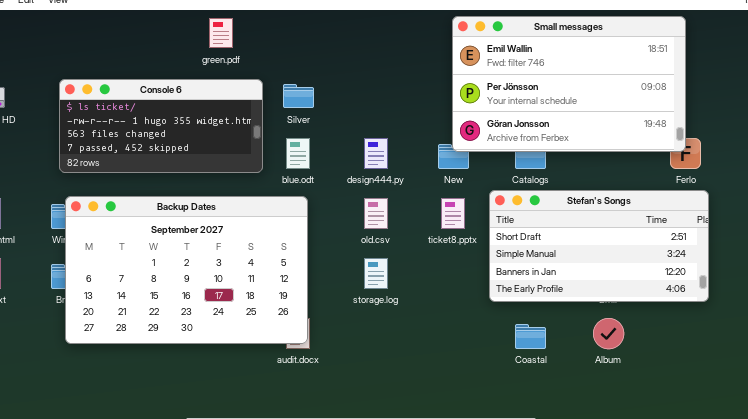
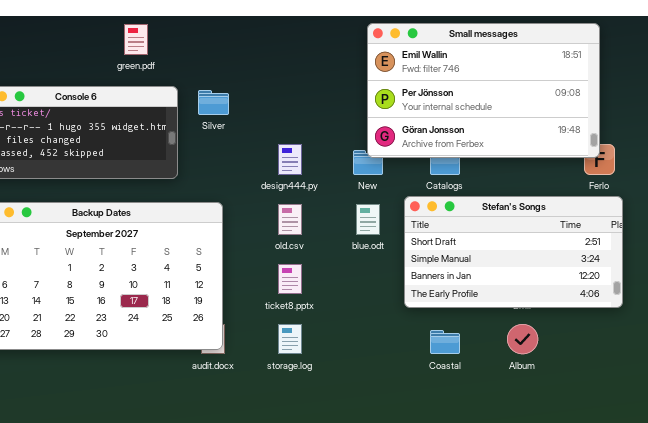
blue.odt: [286,138,310,169] -> [356,204,380,235], moved
ticket8.pptx: [441,198,465,229] -> [278,264,302,294], moved
storage.log: [364,258,388,289] -> [278,324,302,354], moved

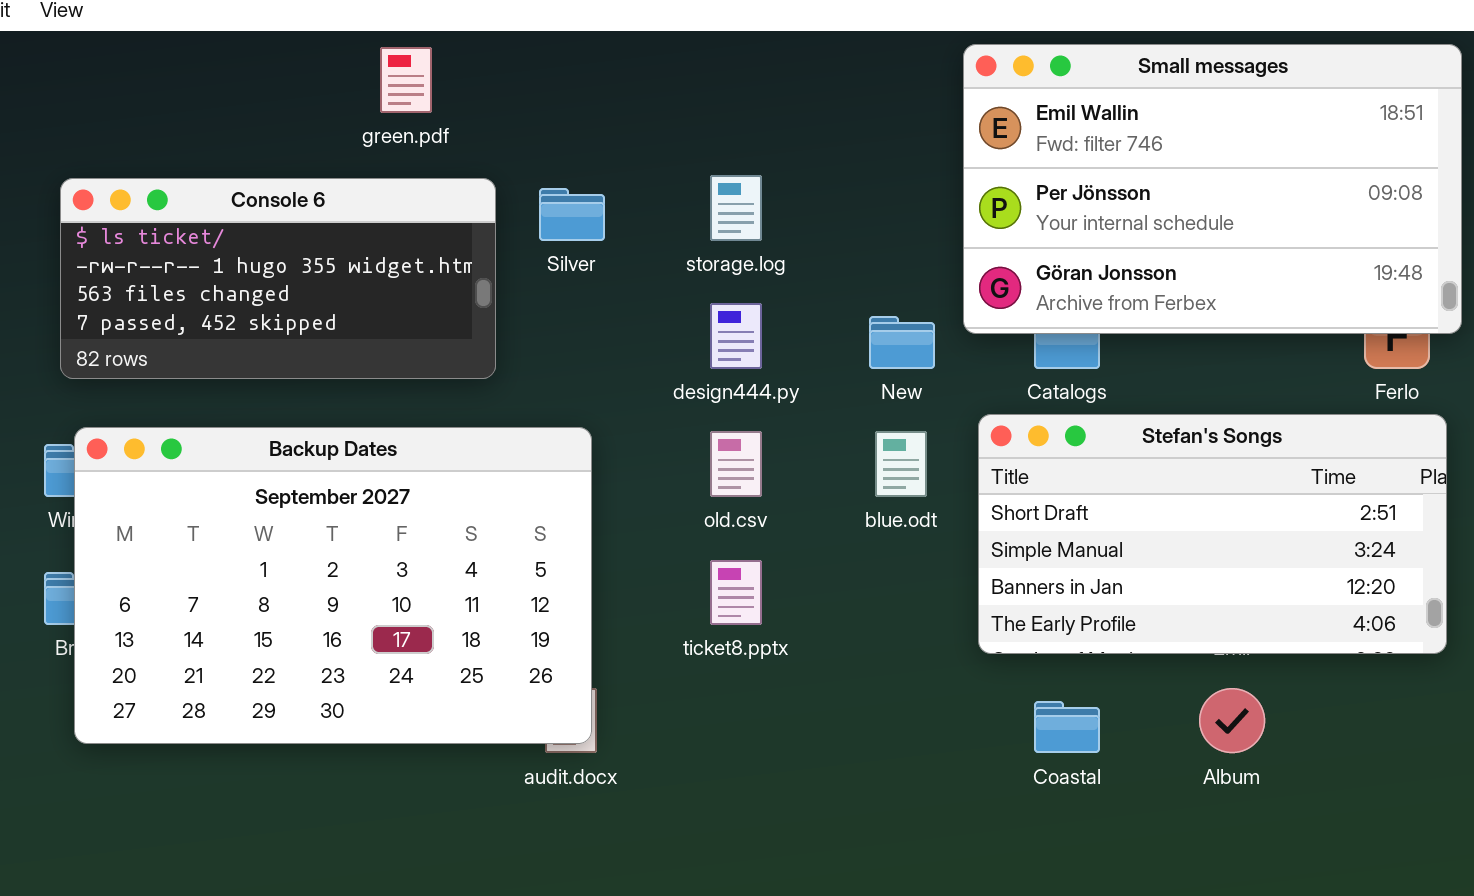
Small messages: [367,23,600,158] -> [963,44,1462,334], moved
storage.log: [278,324,302,354] -> [710,175,762,241], moved

